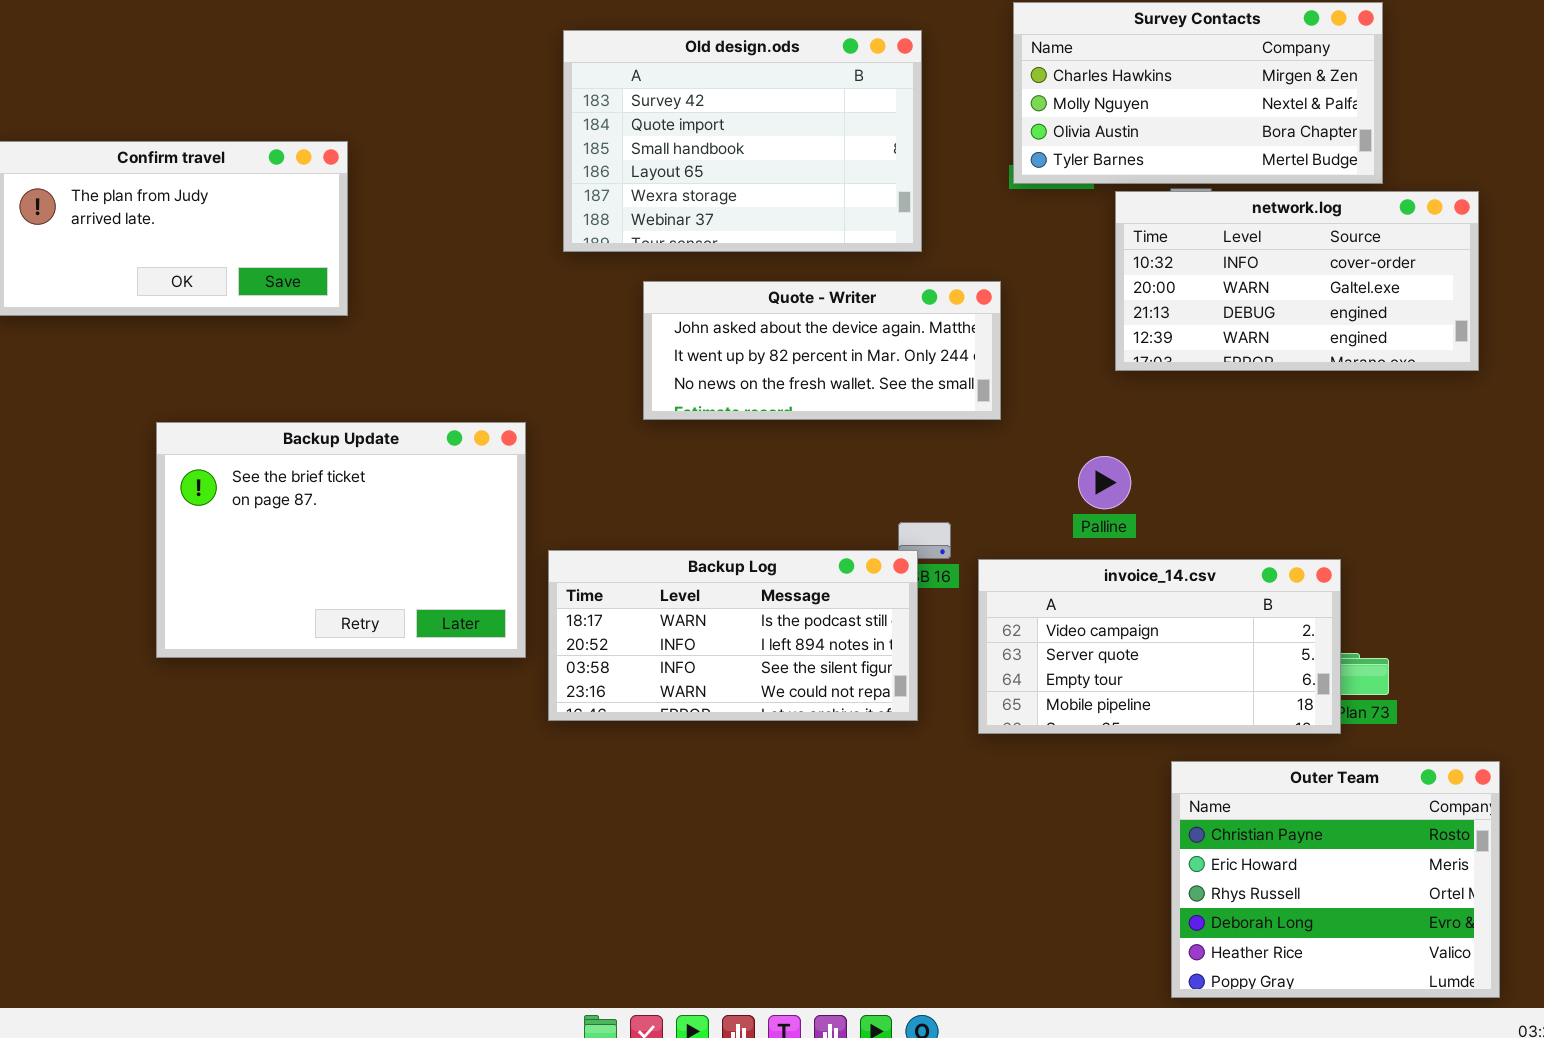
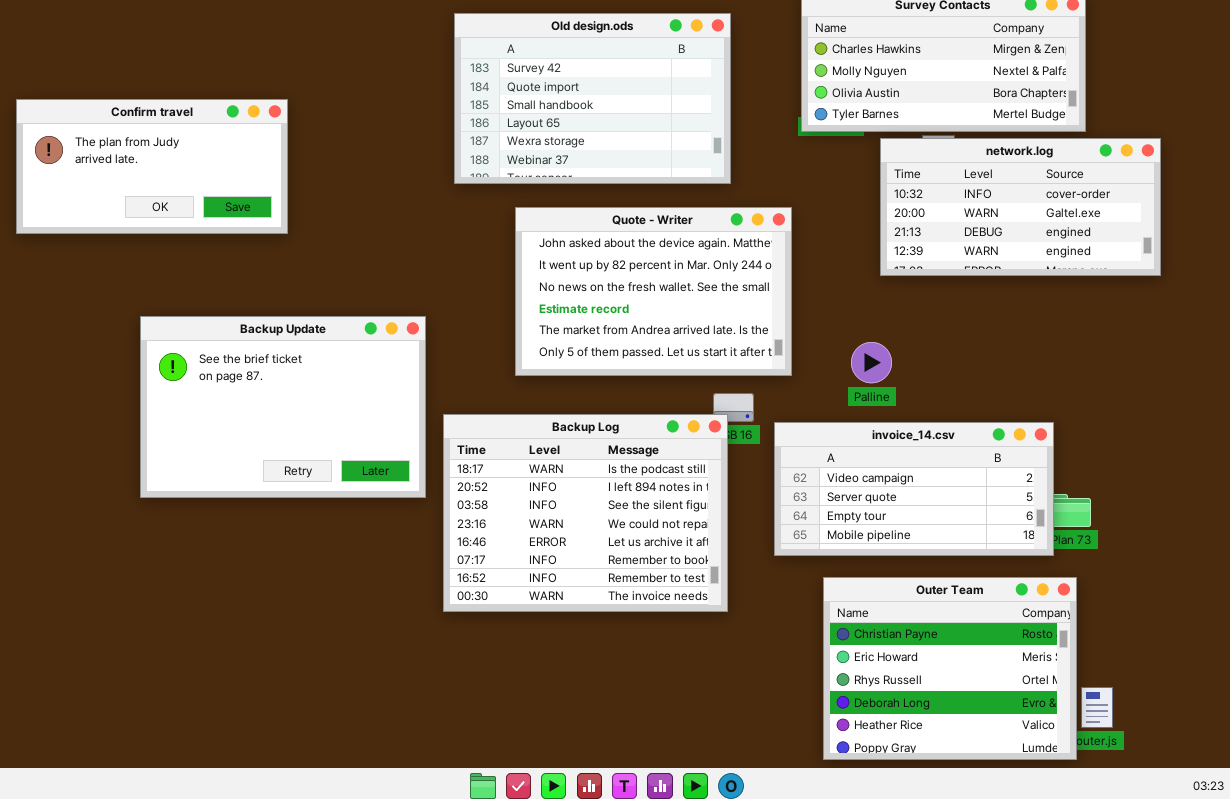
Quote - Writer: [643,281,1001,420] -> [515,207,792,376], resized
Backup Log: [548,550,918,721] -> [443,414,728,612], resized
Outer Team: [1171,761,1500,998] -> [823,577,1077,760], moved

